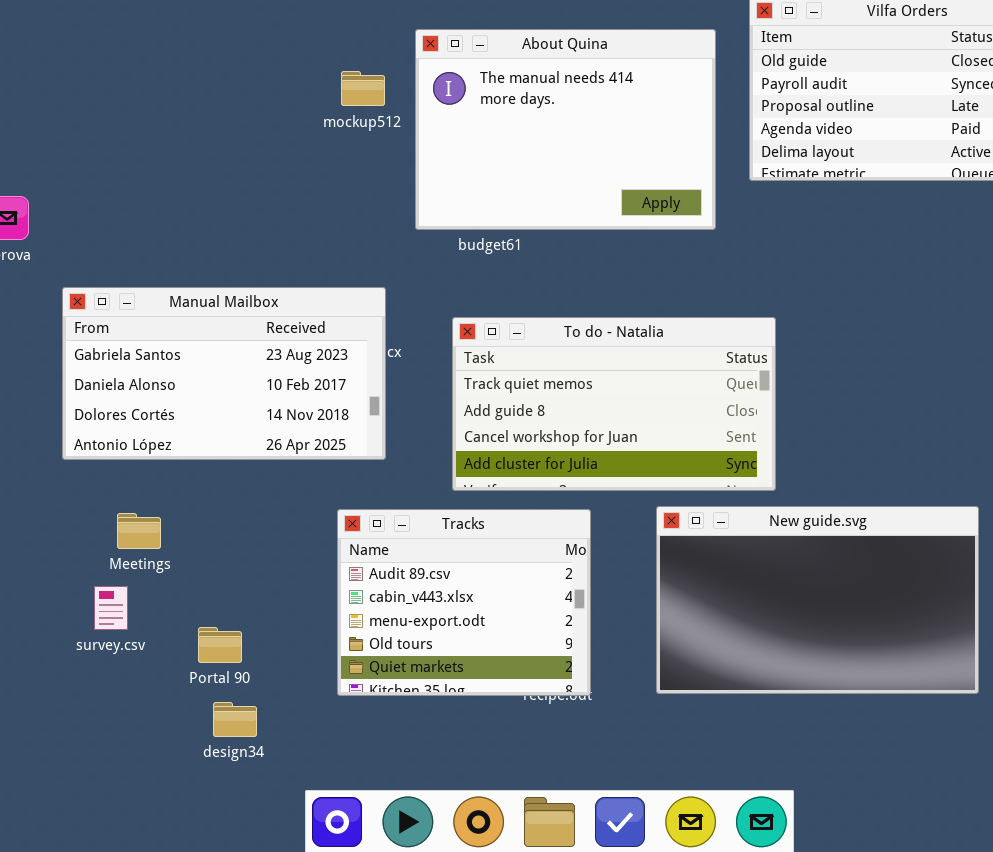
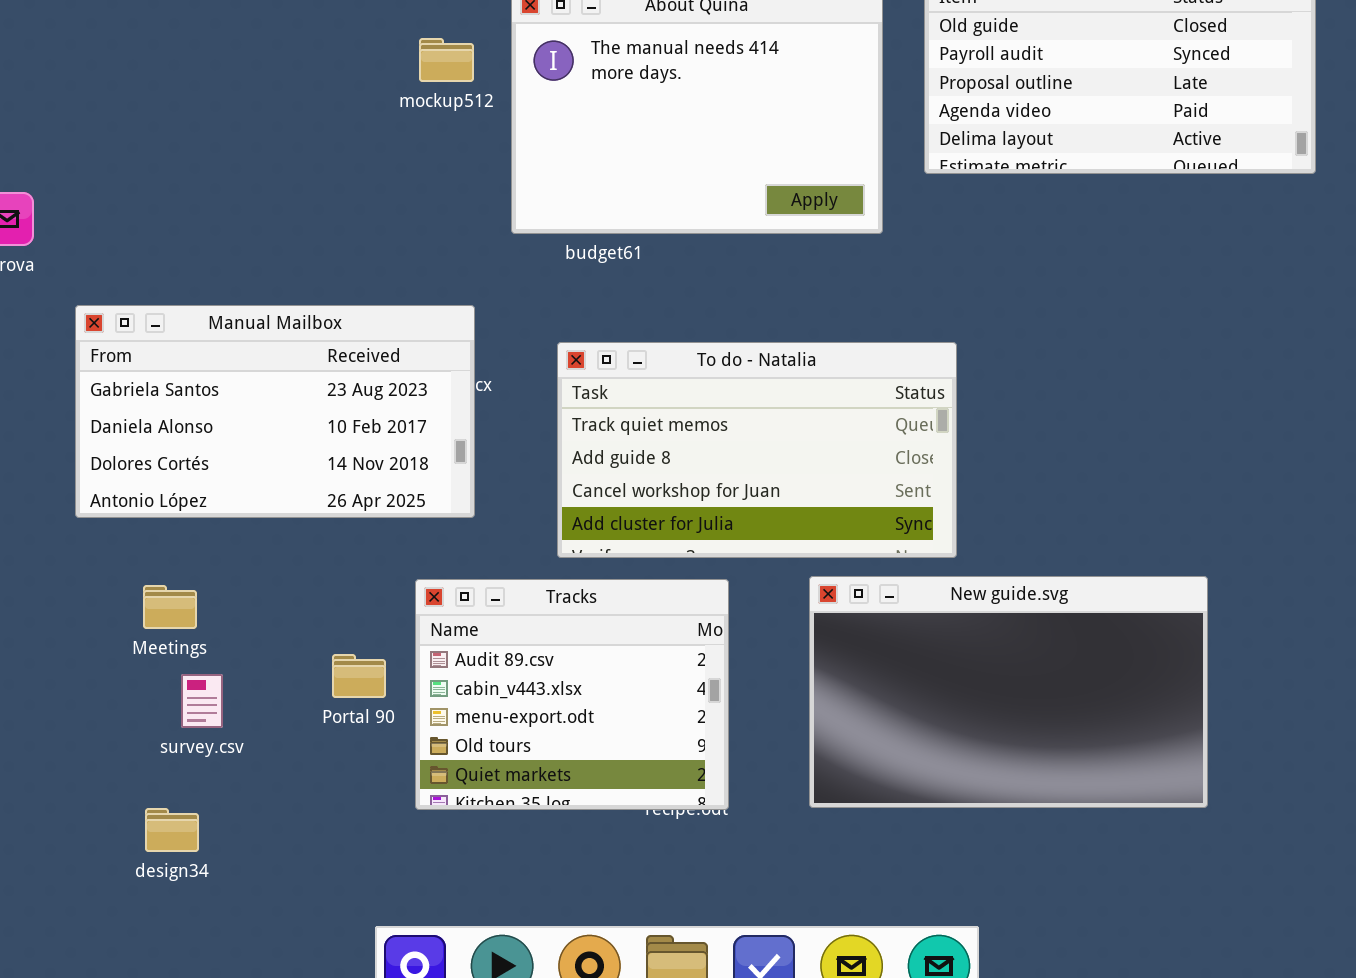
survey.csv: [94,586,128,630] -> [181,674,223,728], moved
Portal 90: [198,627,242,663] -> [332,654,386,698], moved
design34: [213,702,257,737] -> [145,808,199,852], moved

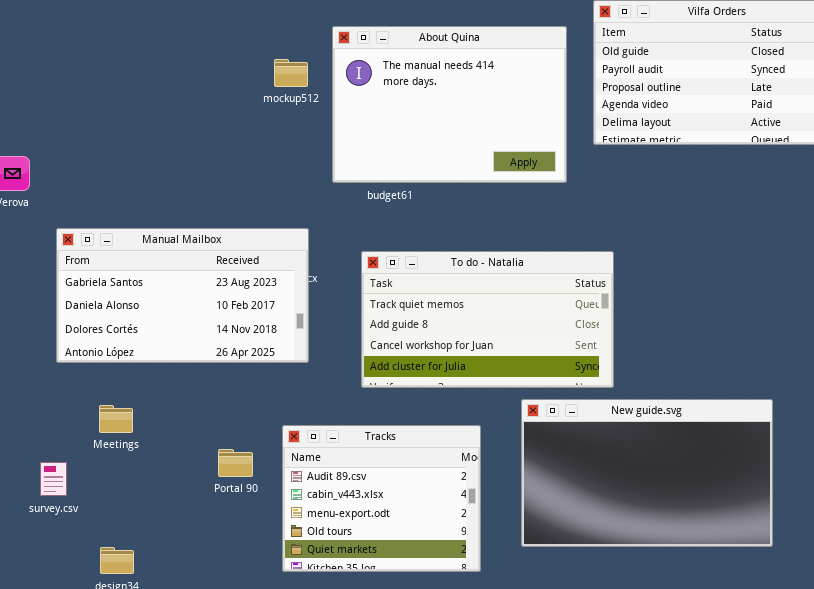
Tracks: [415,579,729,810] -> [282,425,481,572], moved
survey.csv: [181,674,223,728] -> [40,462,67,496], moved

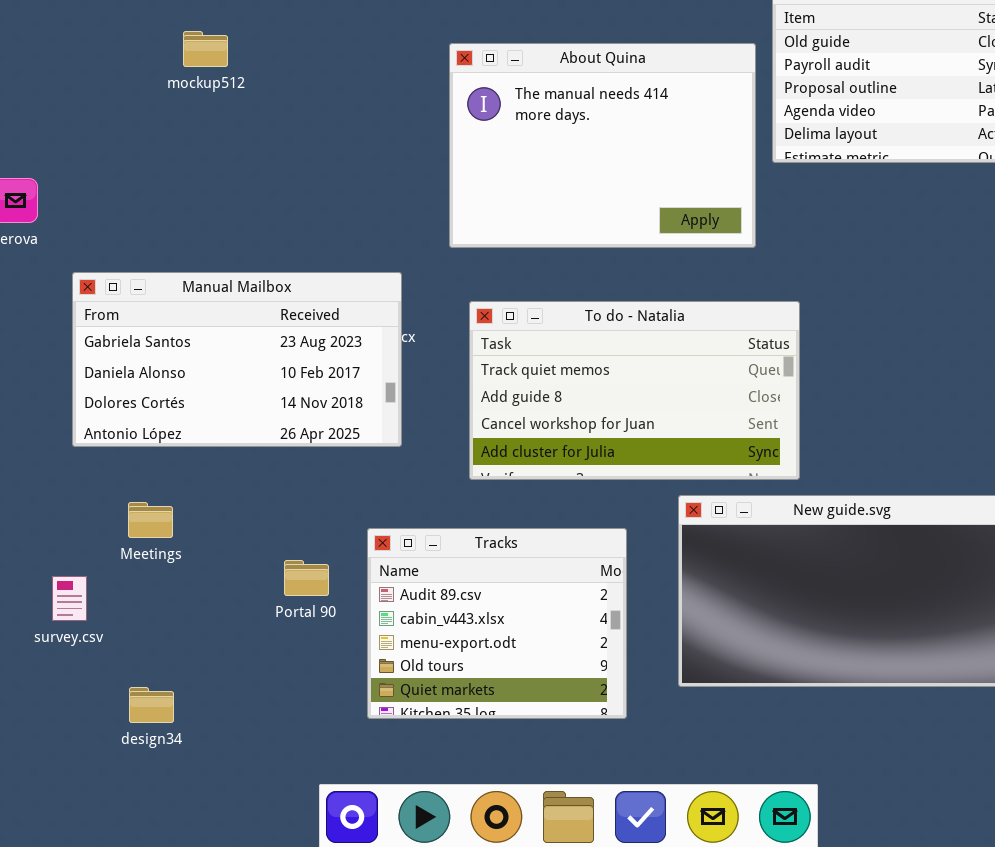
About Quina: [332,26,567,183] -> [449,43,756,248], moved
mockup512: [274,59,308,87] -> [183,31,228,67], moved

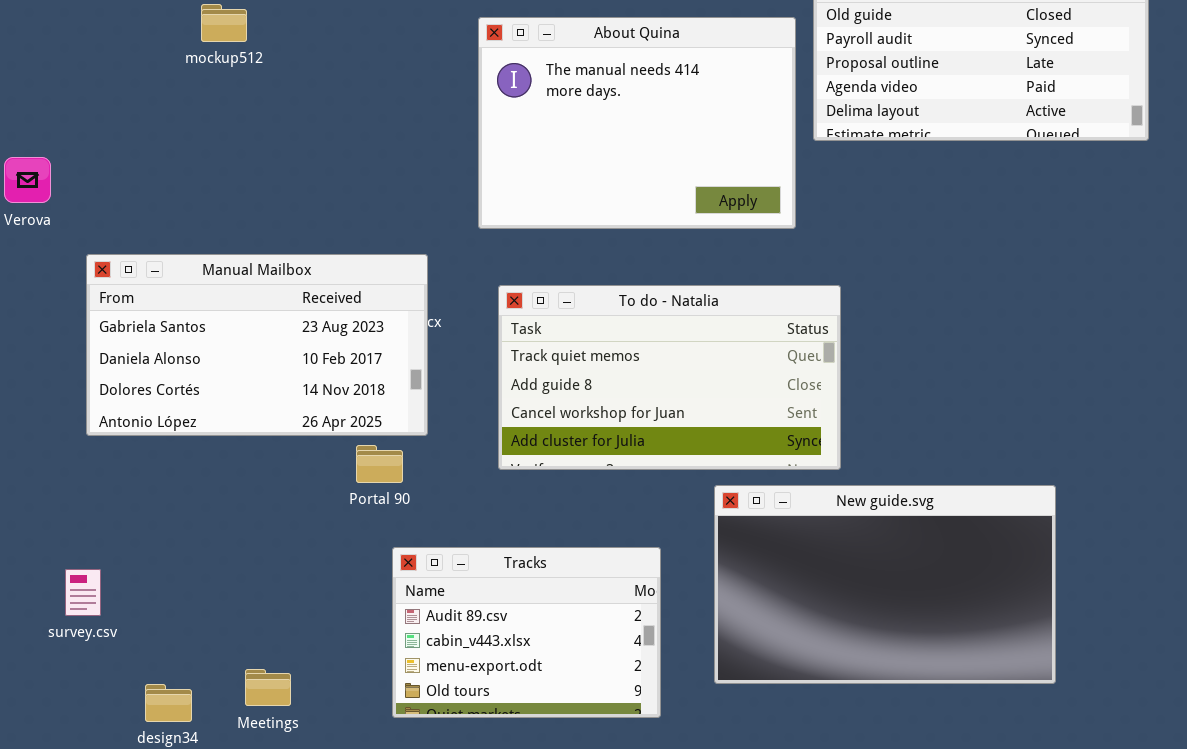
Meetings: [128,502,173,538] -> [245,669,291,706], moved
Tracks: [367,528,627,719] -> [392,547,661,718], resized
Portal 90: [284,560,329,596] -> [356,445,403,483], moved

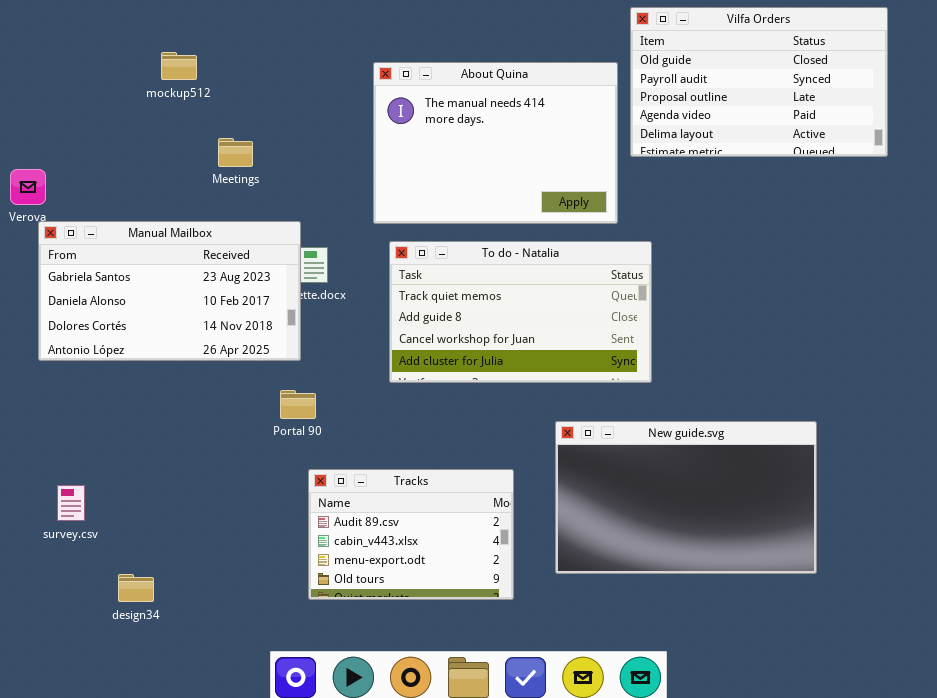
Manual Mailbox: [86,254,428,436] -> [38,221,301,361], moved
To do - Natalia: [498,285,841,470] -> [389,241,652,383], moved
Meetings: [245,669,291,706] -> [218,138,253,167], moved

